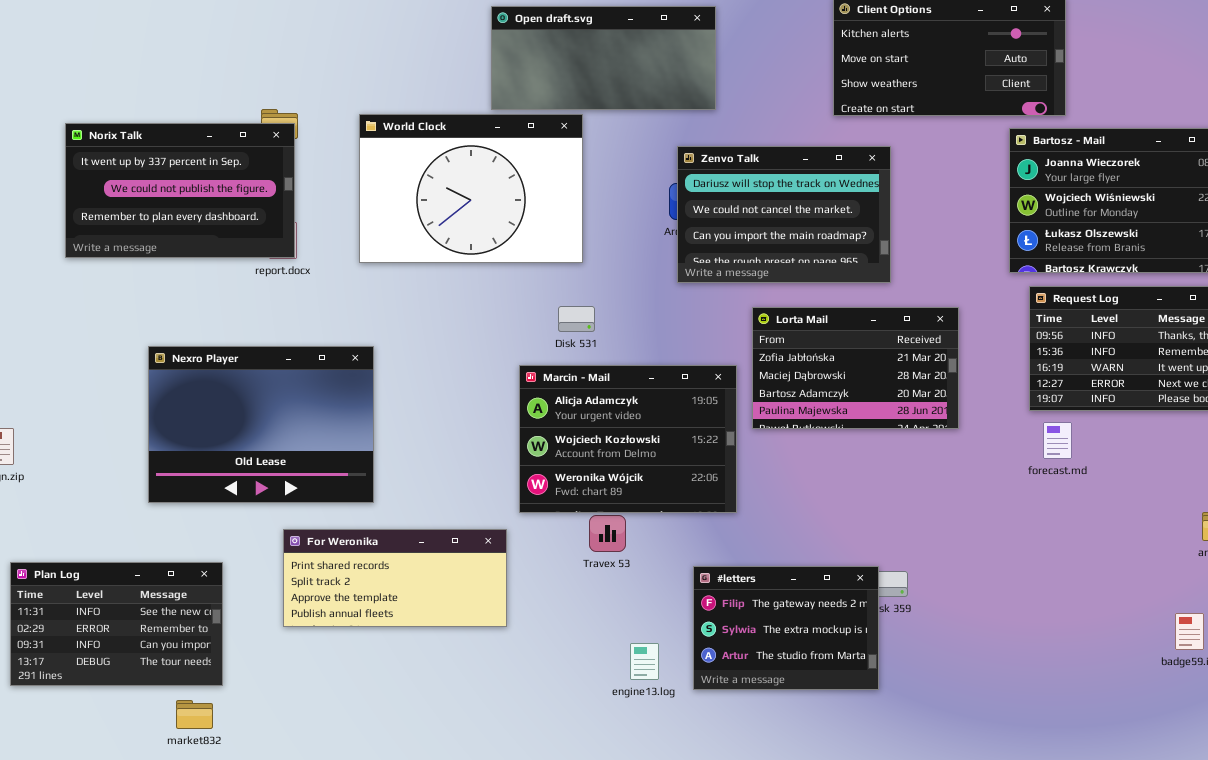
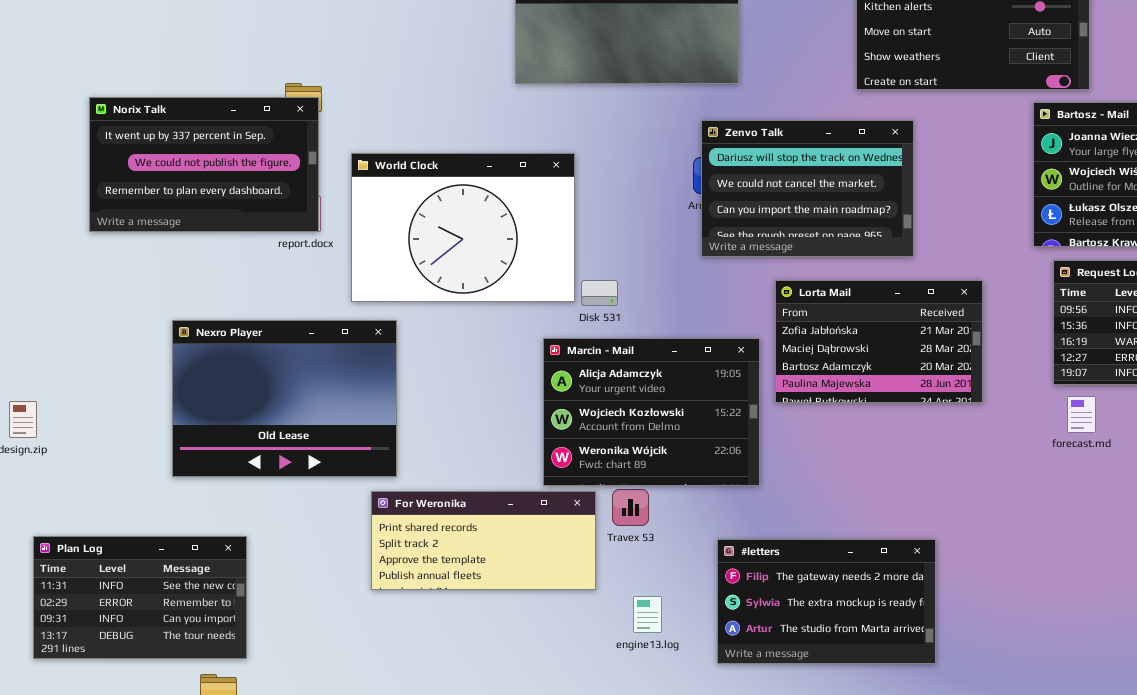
World Clock: [359,114,583,263] -> [351,153,575,302], moved
For Weronika: [283,529,507,627] -> [371,491,596,590], moved
#letters: [693,566,879,690] -> [717,539,936,664], resized
engine13.log: [630,643,659,680] -> [633,596,662,633], moved

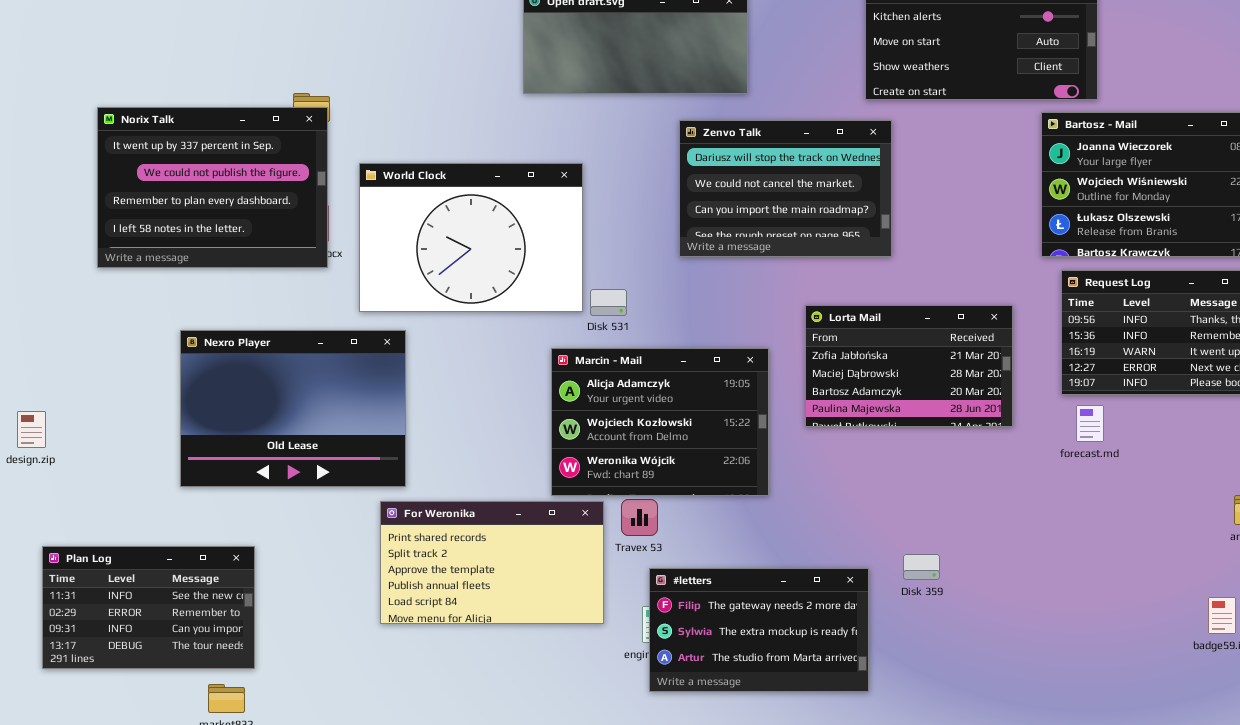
Norix Talk: [89,97,319,232] -> [97,107,328,268], resized
Zenvo Talk: [701,120,914,257] -> [679,120,892,257], moved
Lorta Mail: [775,280,983,403] -> [805,305,1013,427], moved
For Weronika: [371,491,596,590] -> [380,501,604,624], resized
#letters: [717,539,936,664] -> [649,568,869,692], moved

